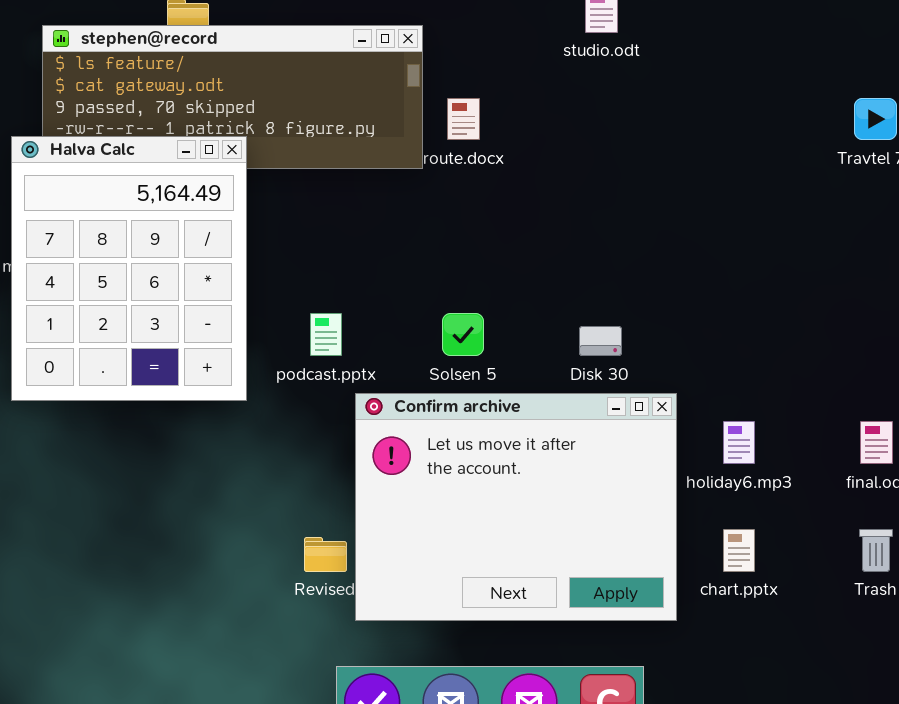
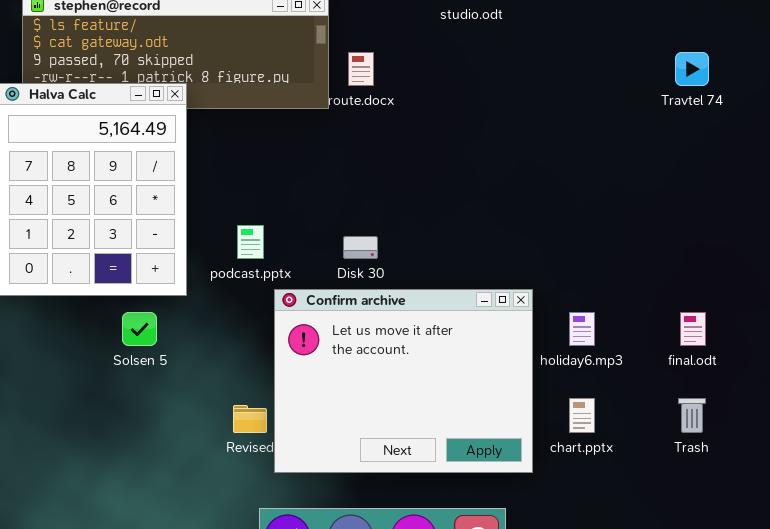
Solsen 5: [442,313,484,356] -> [122,312,157,346], moved
Disk 30: [579,326,622,356] -> [343,236,378,259], moved

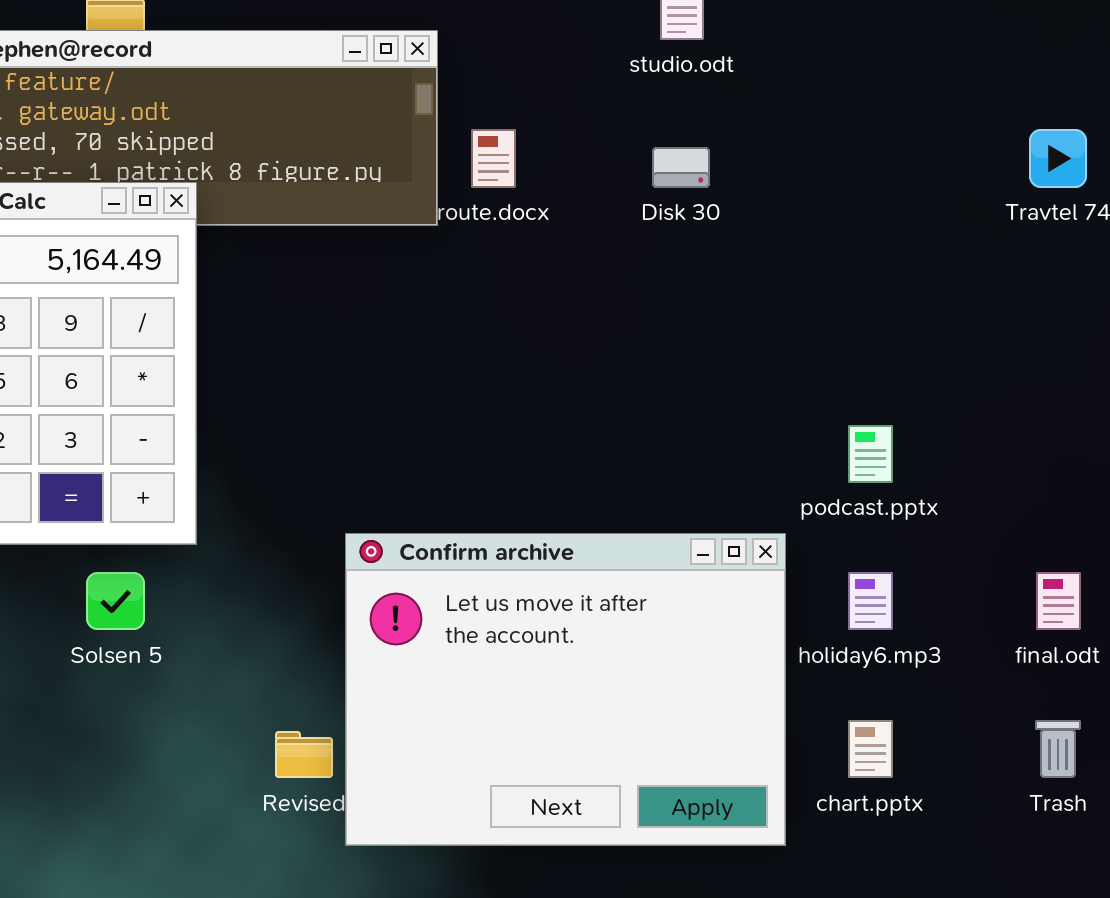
podcast.pptx: [237,225,264,259] -> [848,425,893,483], moved
Disk 30: [343,236,378,259] -> [652,147,710,188], moved

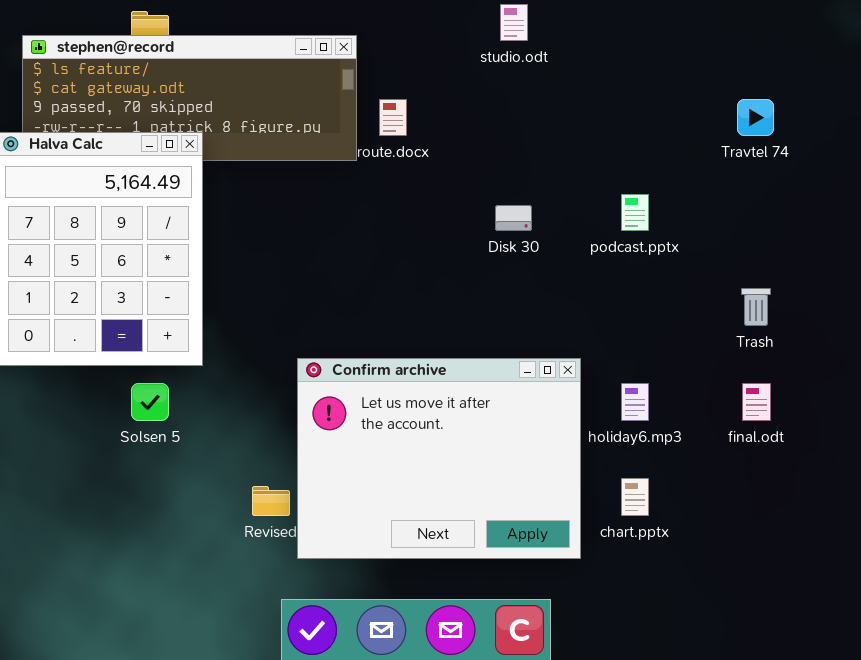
Disk 30: [652,147,710,188] -> [495,205,532,231], moved
podcast.pptx: [848,425,893,483] -> [621,194,649,231], moved
Trash: [1035,720,1081,778] -> [741,288,771,326], moved

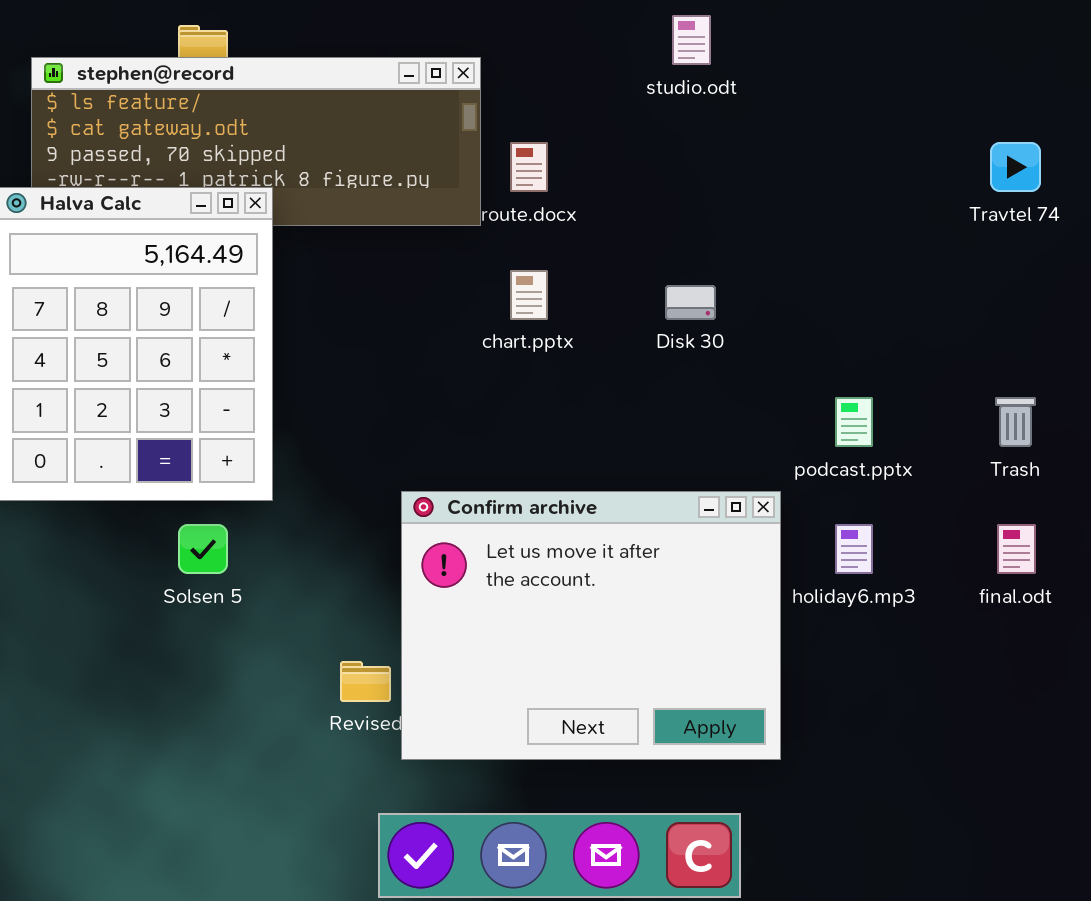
podcast.pptx: [621,194,649,231] -> [835,397,873,447], moved
chart.pptx: [621,478,649,516] -> [510,270,548,320], moved

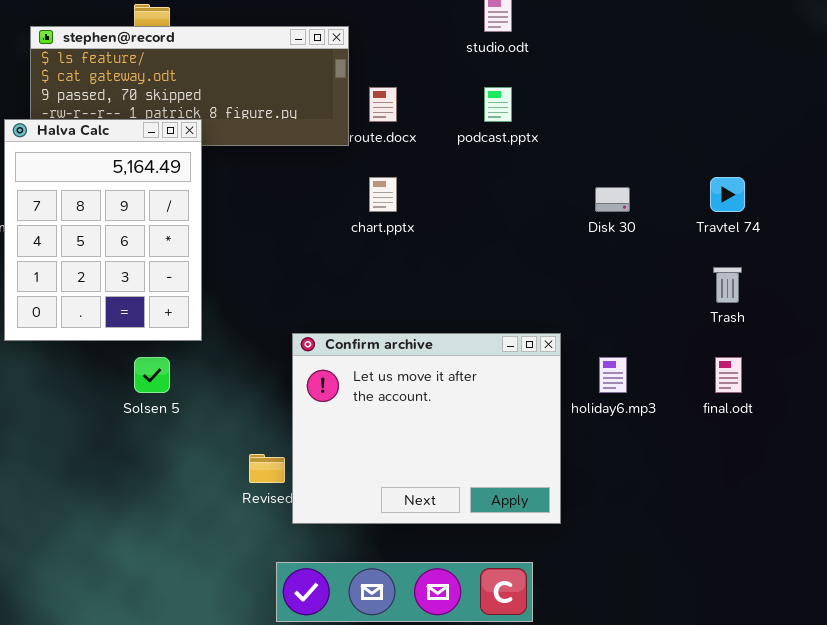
Travtel 74: [990,142,1041,192] -> [710,177,745,212], moved
Disk 30: [665,285,716,320] -> [595,187,630,212], moved
podcast.pptx: [835,397,873,447] -> [484,87,512,122], moved

